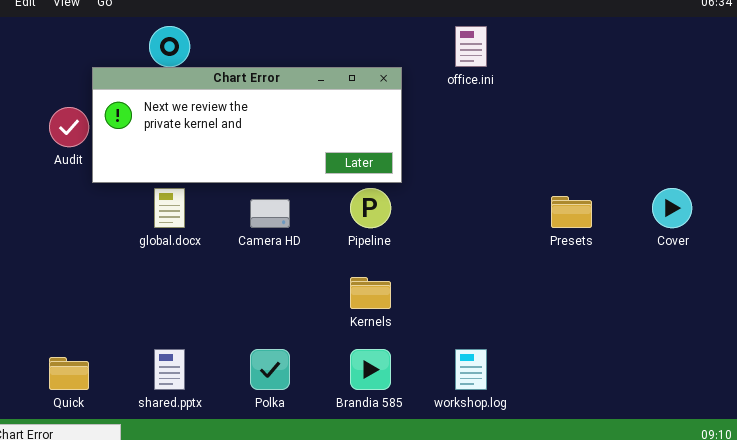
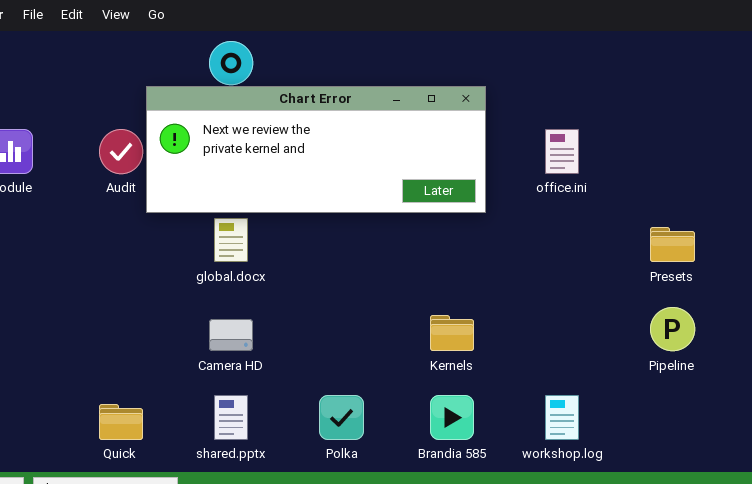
office.ini: [455,26,487,67] -> [545,129,579,174], moved
Pipeline: [350,188,391,228] -> [650,307,695,351], moved
Camera HD: [250,199,290,228] -> [209,319,253,351], moved

